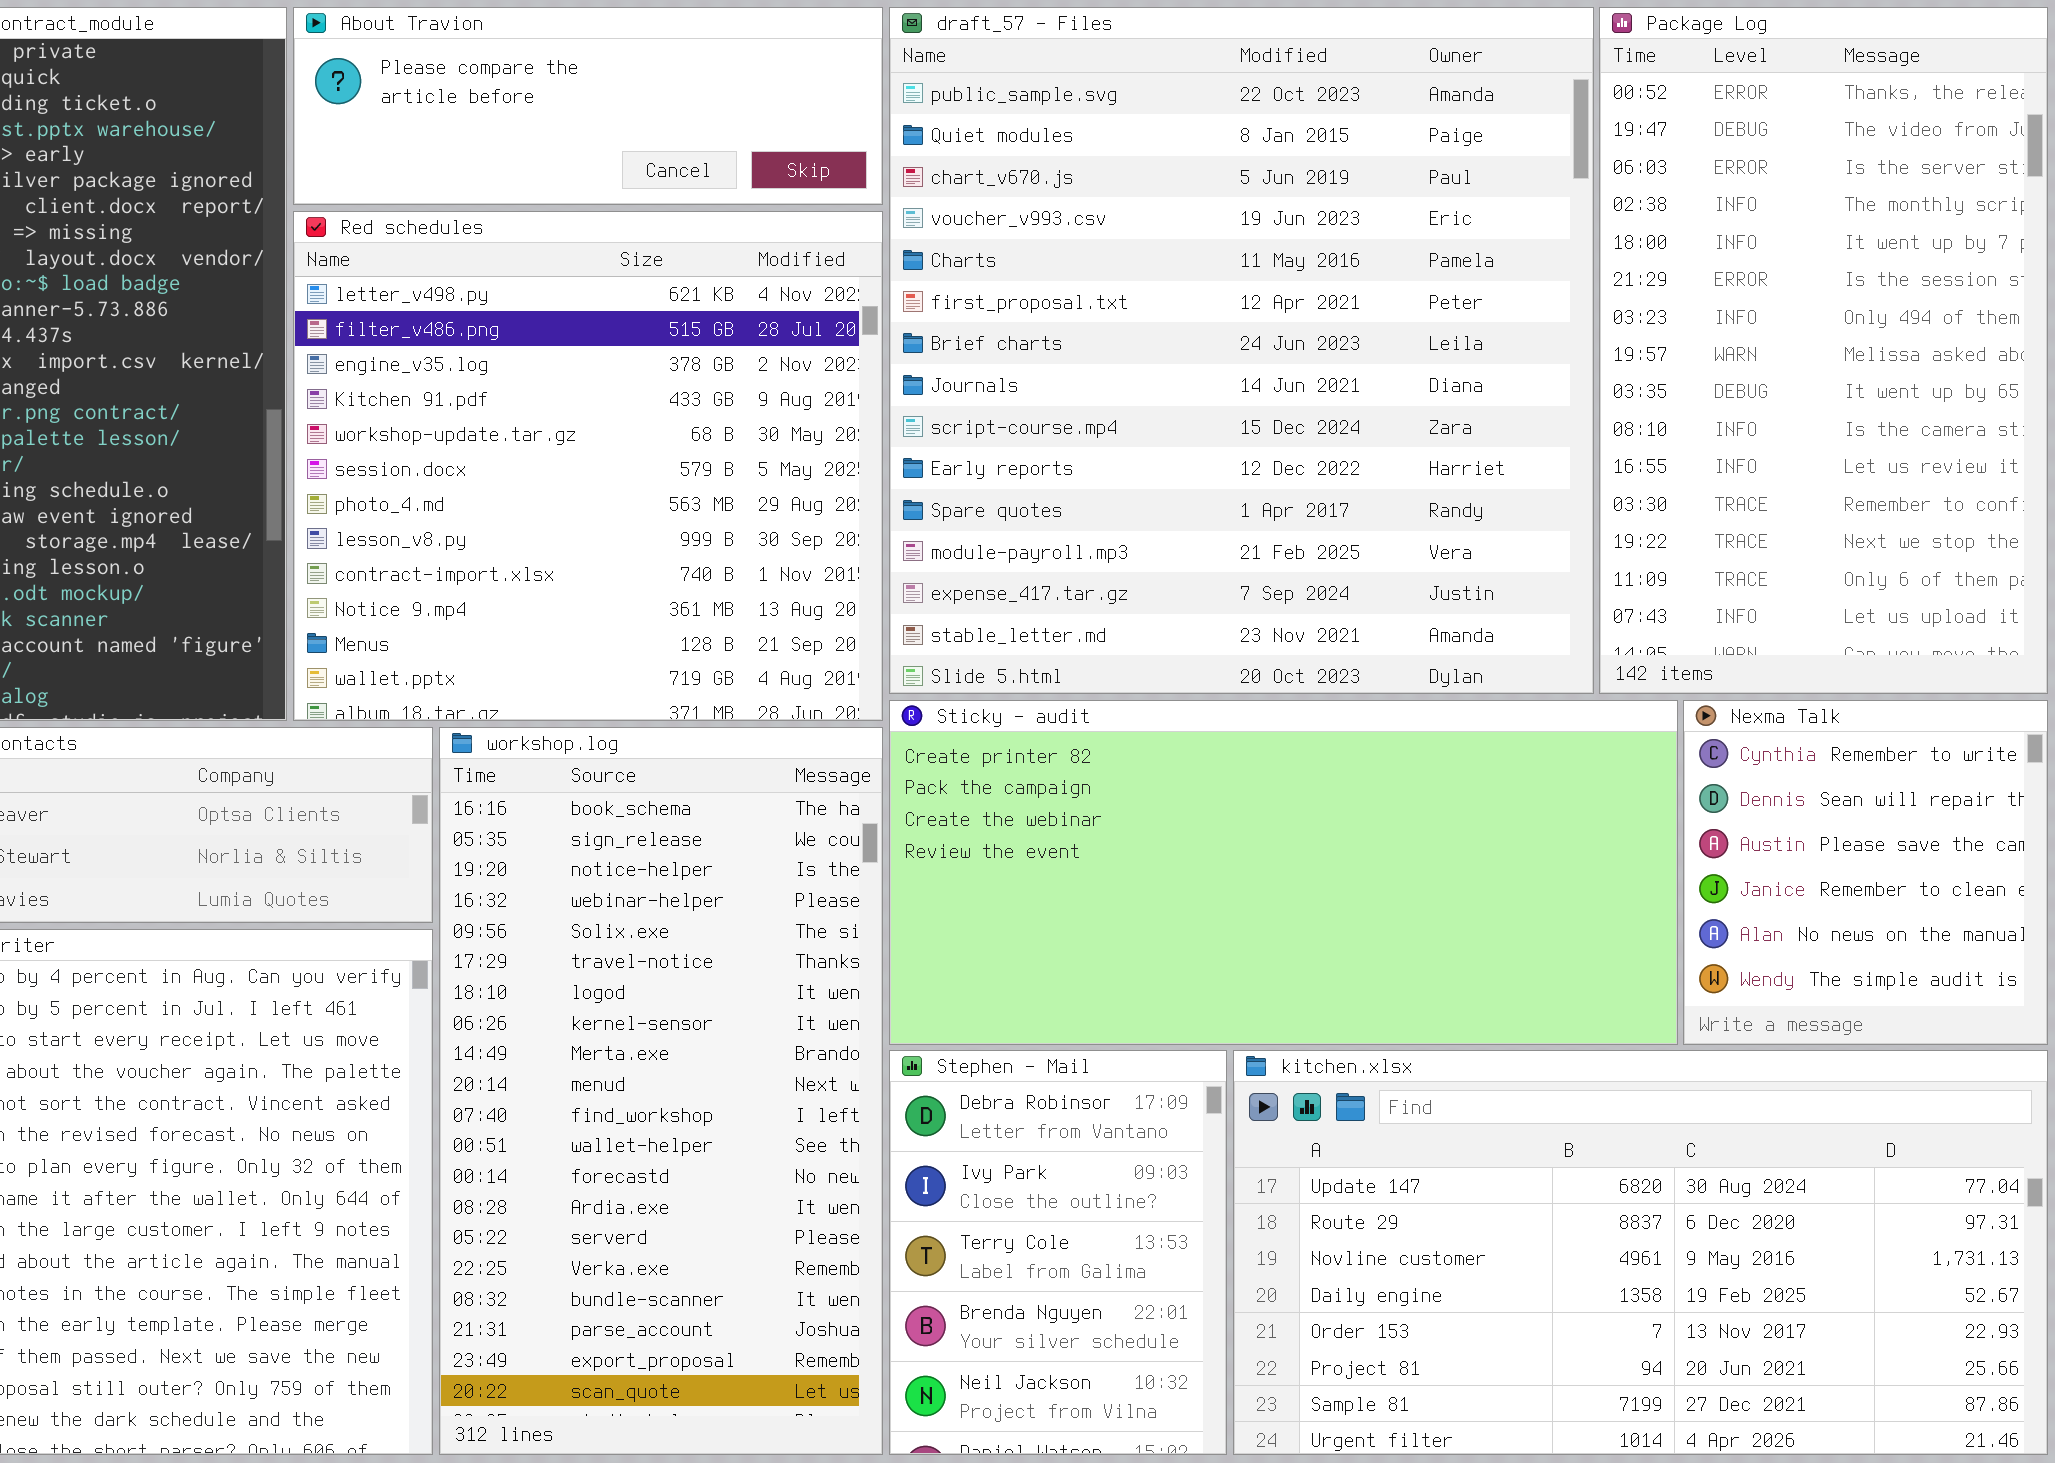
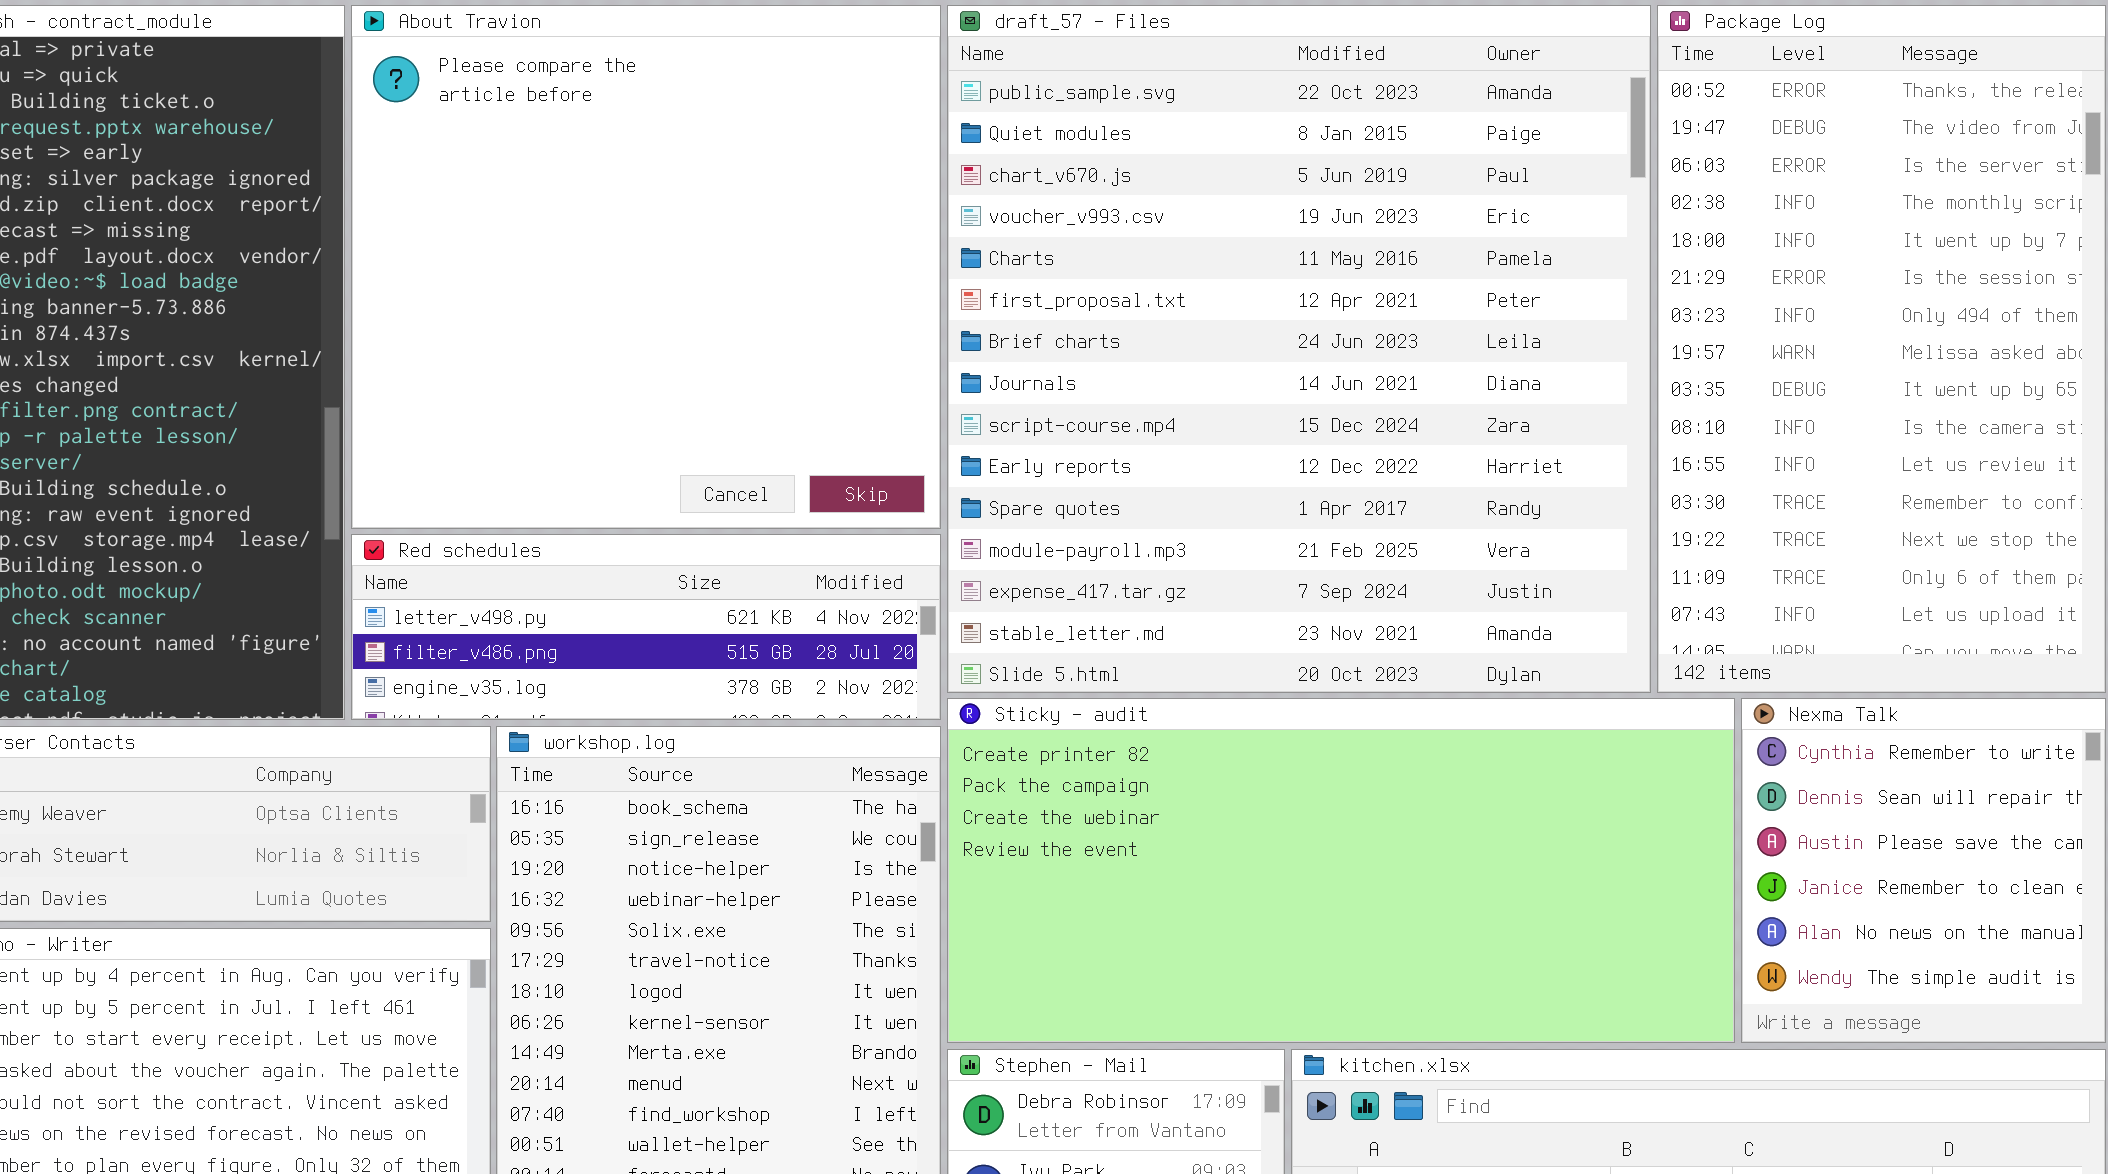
About Travion: [293,7,883,205] -> [351,5,941,529], resized
Red schedules: [293,211,883,721] -> [351,534,941,720], resized

